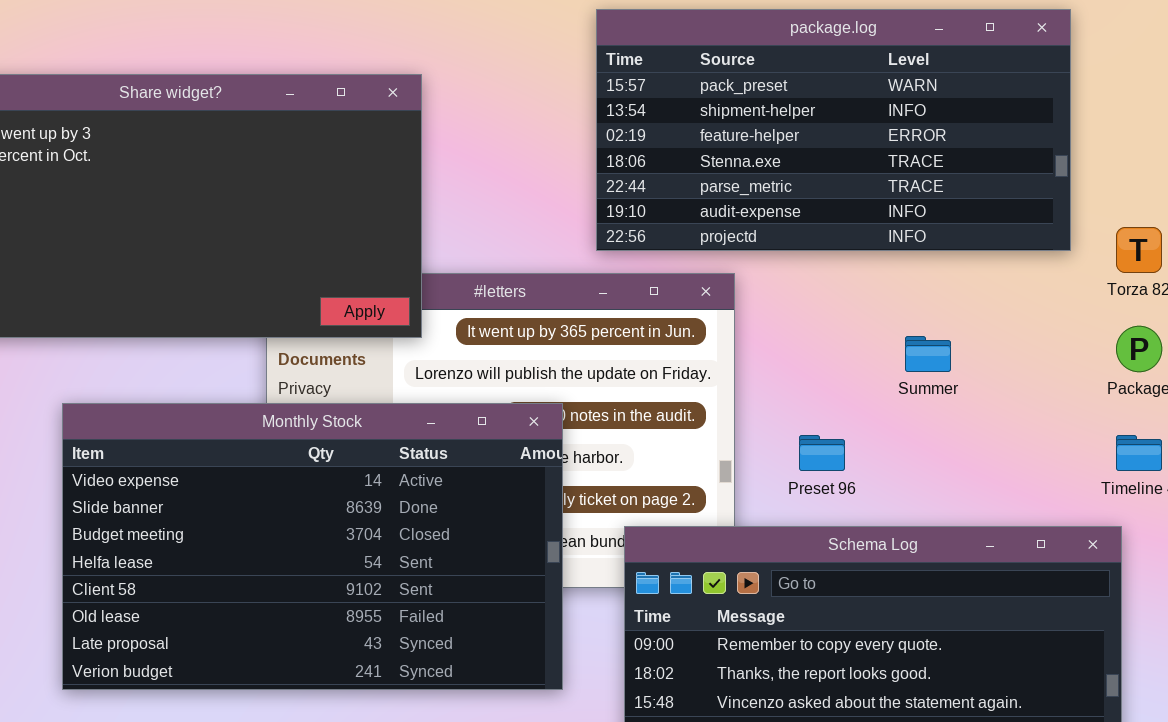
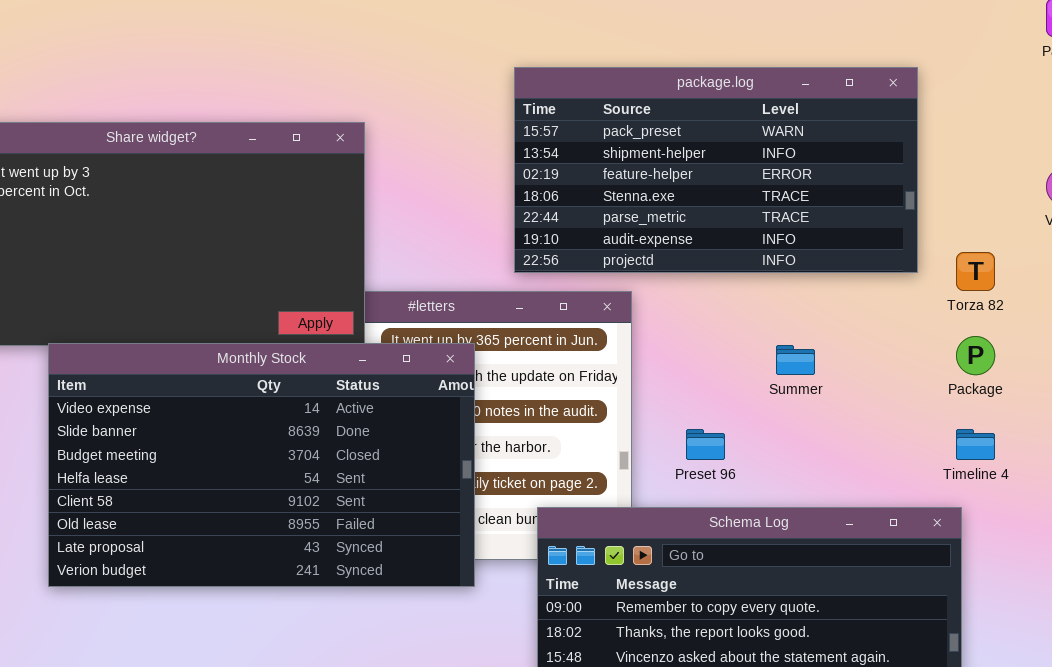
Monthly Stock: [62,403,563,690] -> [48,343,475,587], moved

